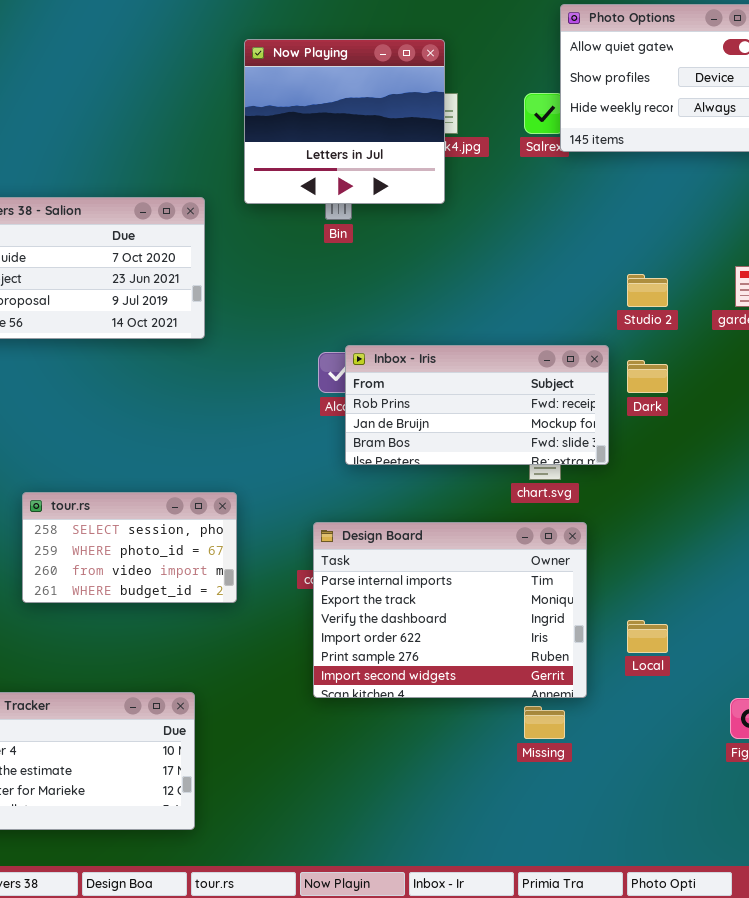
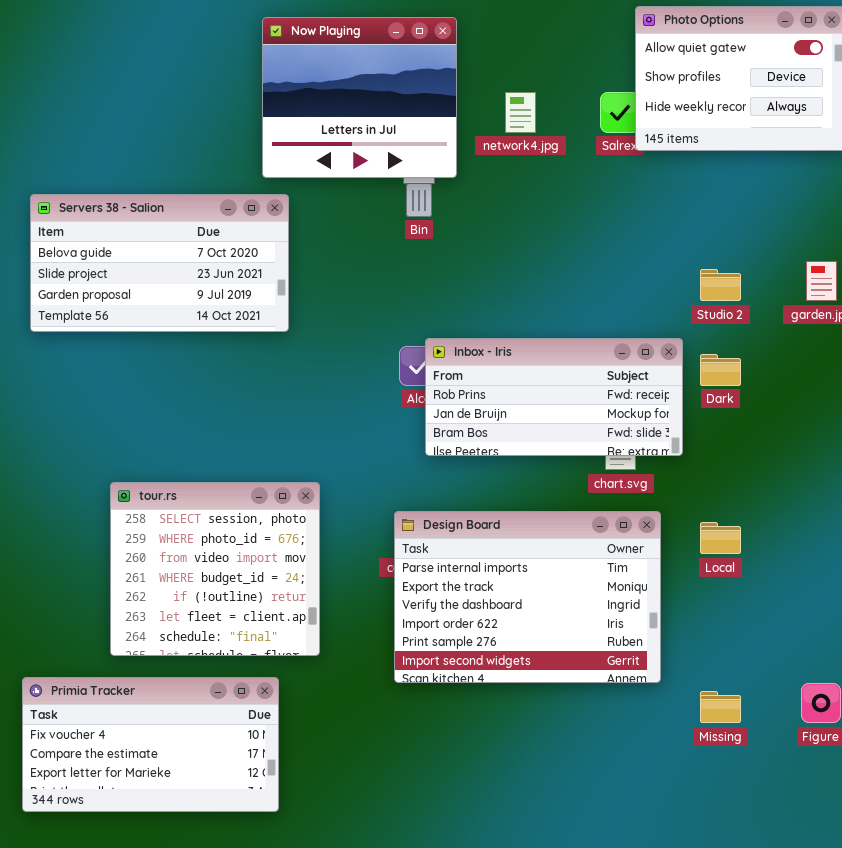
Now Playing: [244,39,445,204] -> [262,17,457,178], moved
tour.rs: [22,492,237,603] -> [110,482,320,656], resized
Local: [627,620,668,653] -> [700,522,741,554], moved
Missing: [524,706,565,739] -> [700,691,741,723], moved

